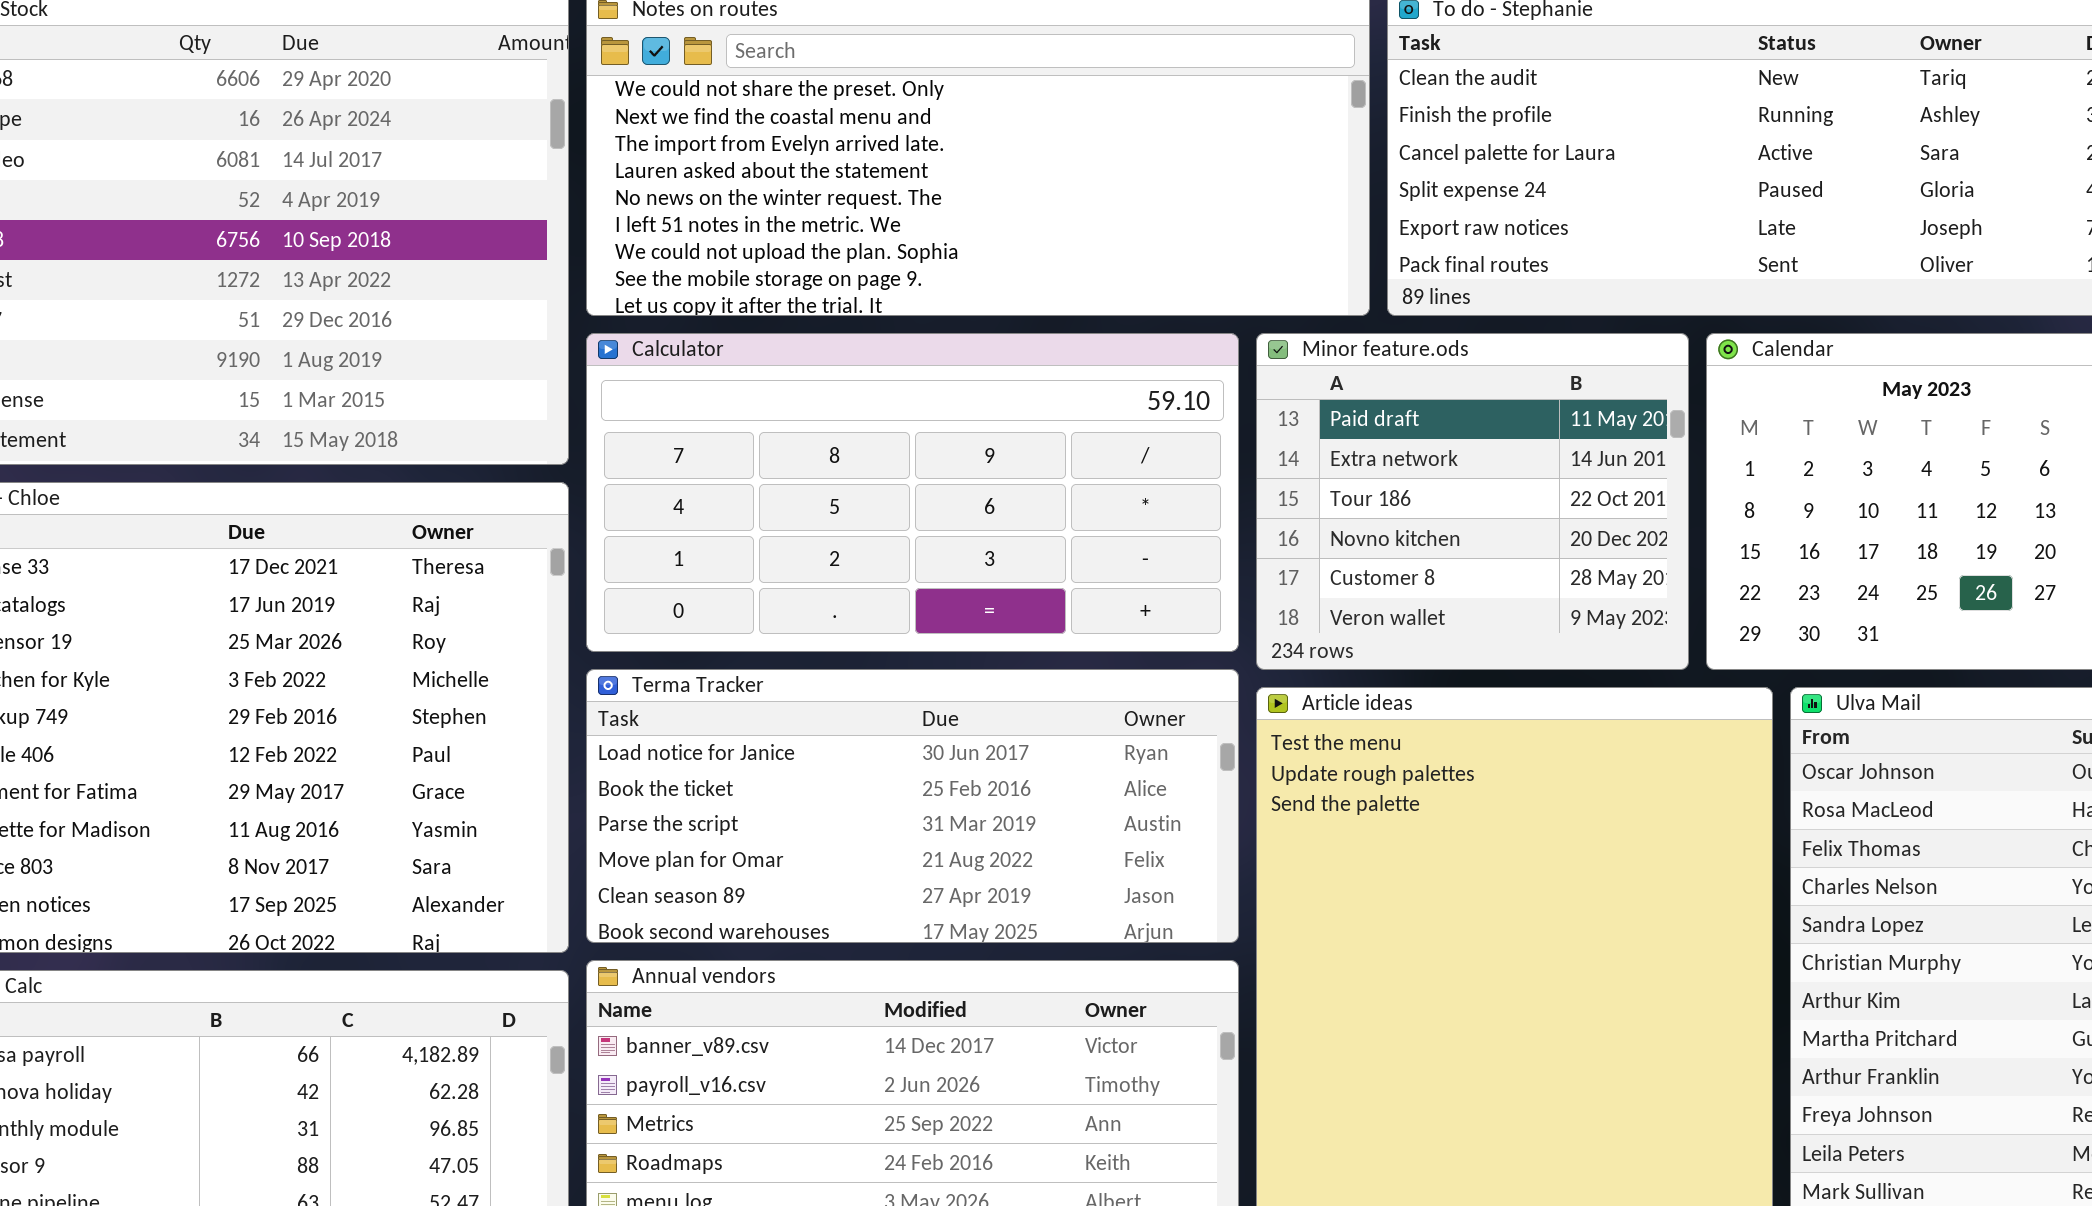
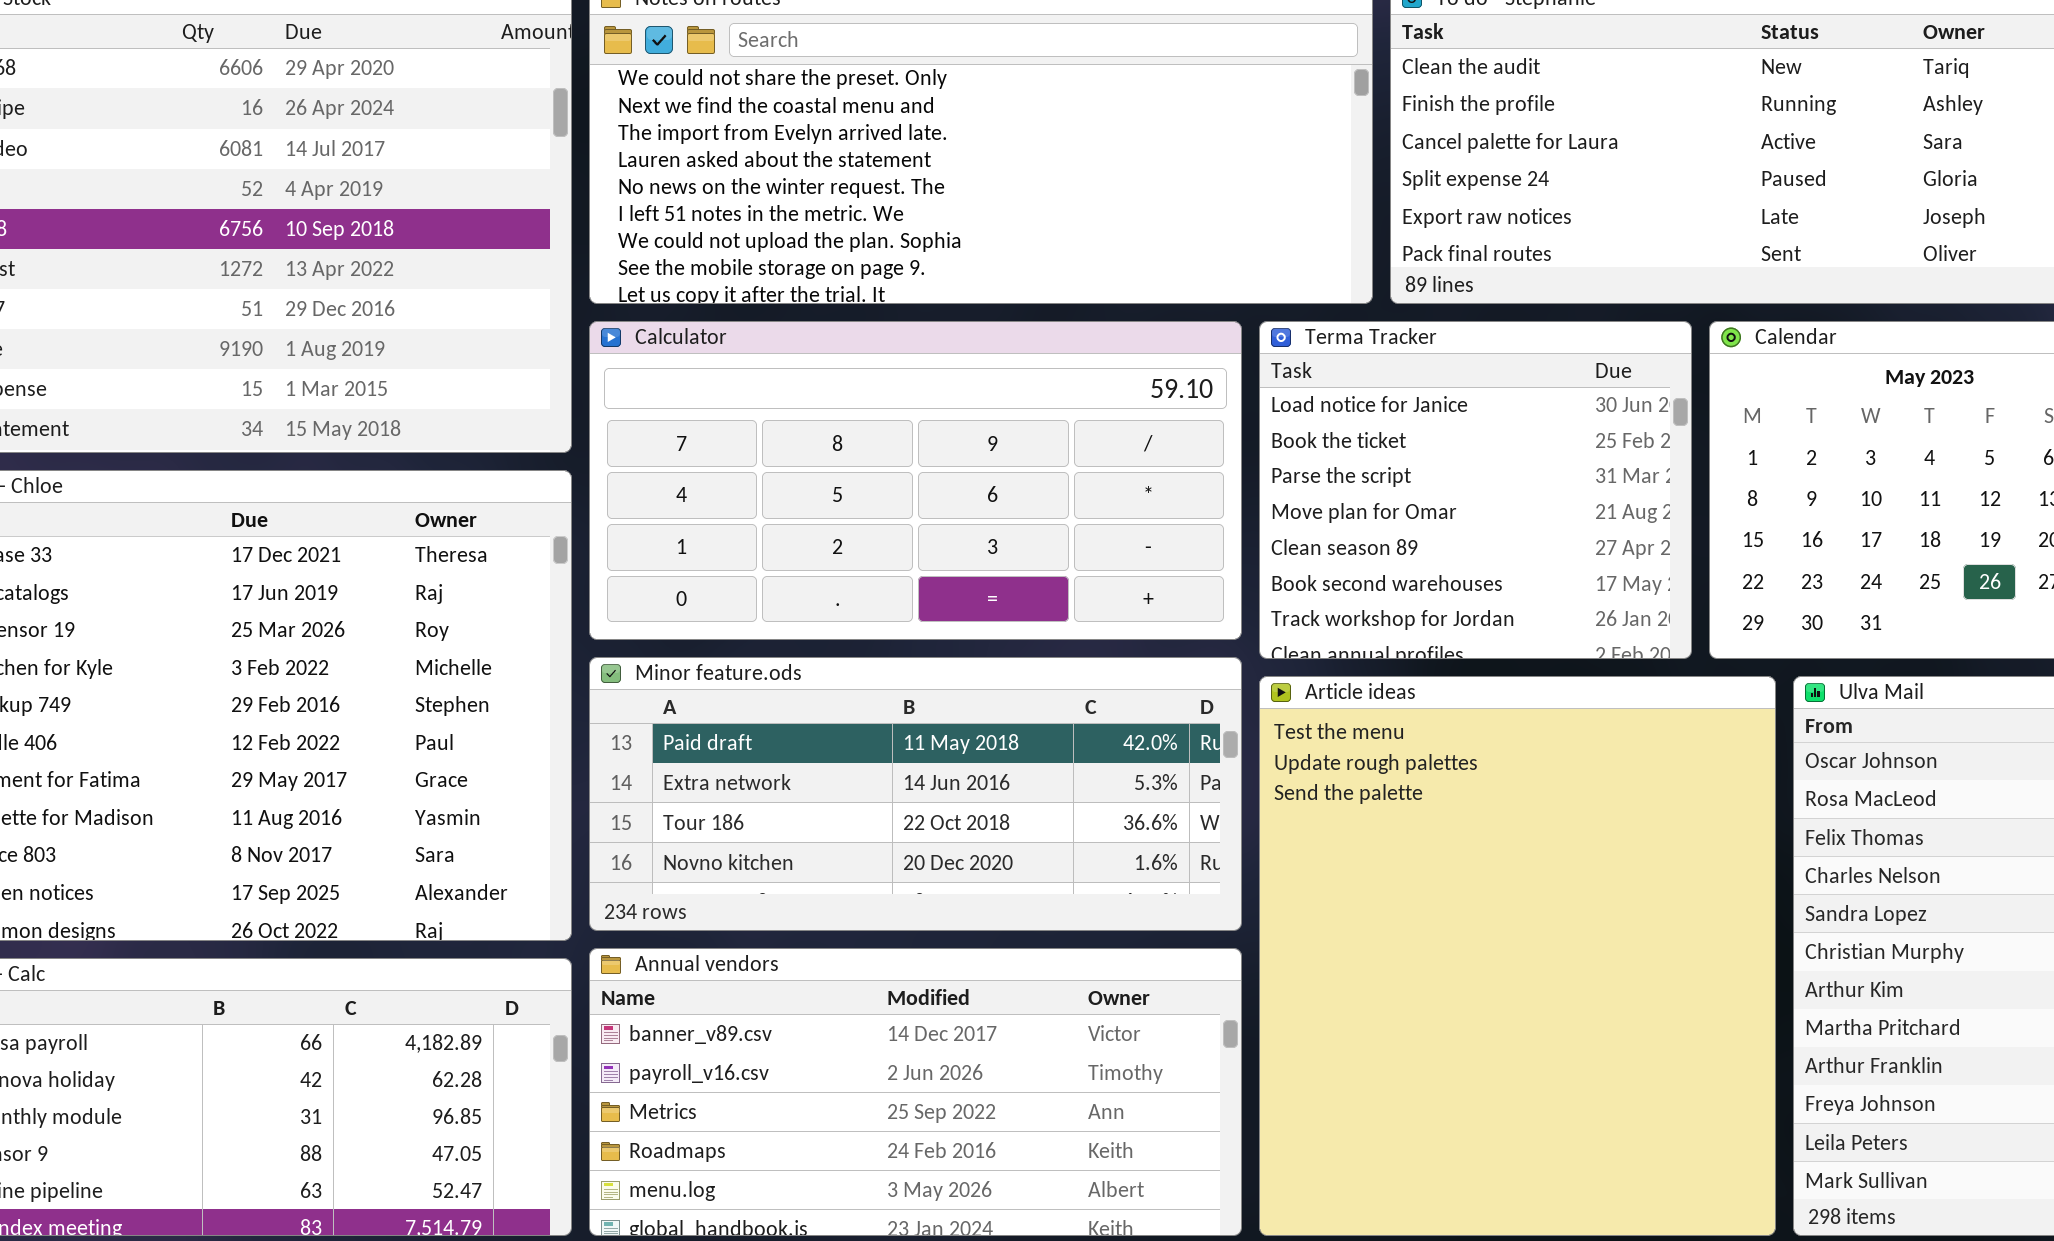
Minor feature.ods: [1256,333,1689,670] -> [589,657,1242,931], moved, resized
Terma Tracker: [586,669,1239,943] -> [1259,321,1692,659], moved, resized

